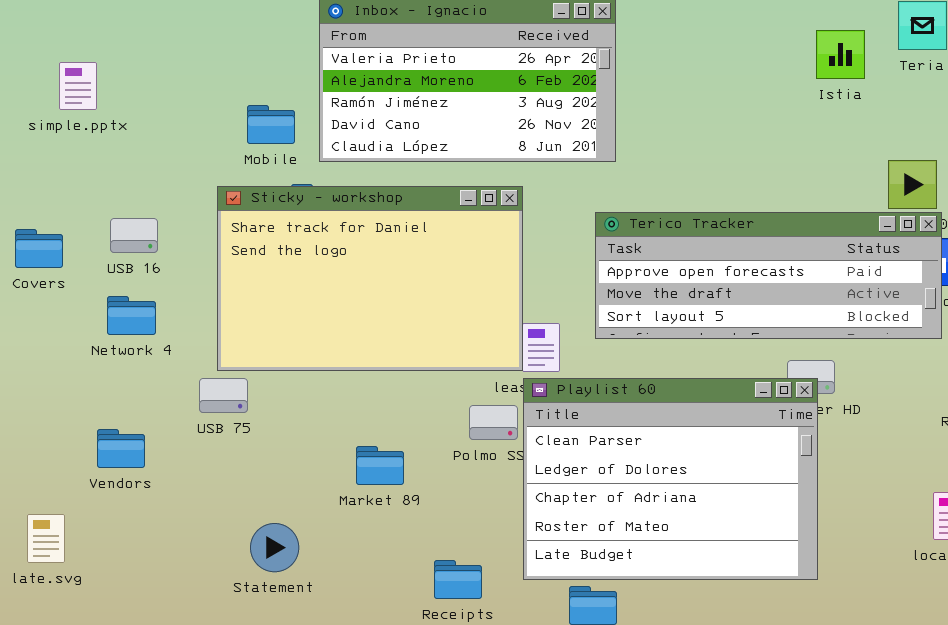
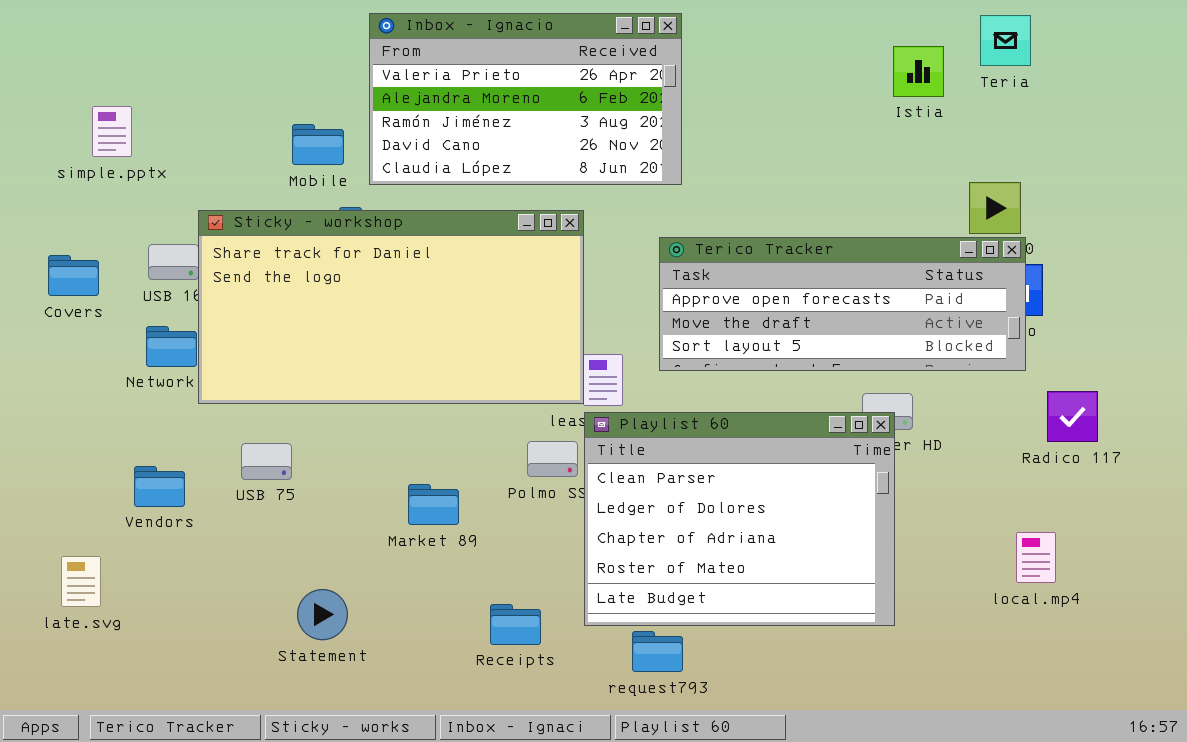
simple.pptx: [59,62,97,110] -> [92,106,132,157], moved
Sticky - workshop: [217,186,523,371] -> [198,210,584,404], resized
USB 75: [199,378,248,413] -> [241,443,292,480], moved
Statement: [250,523,299,572] -> [297,589,348,640], moved

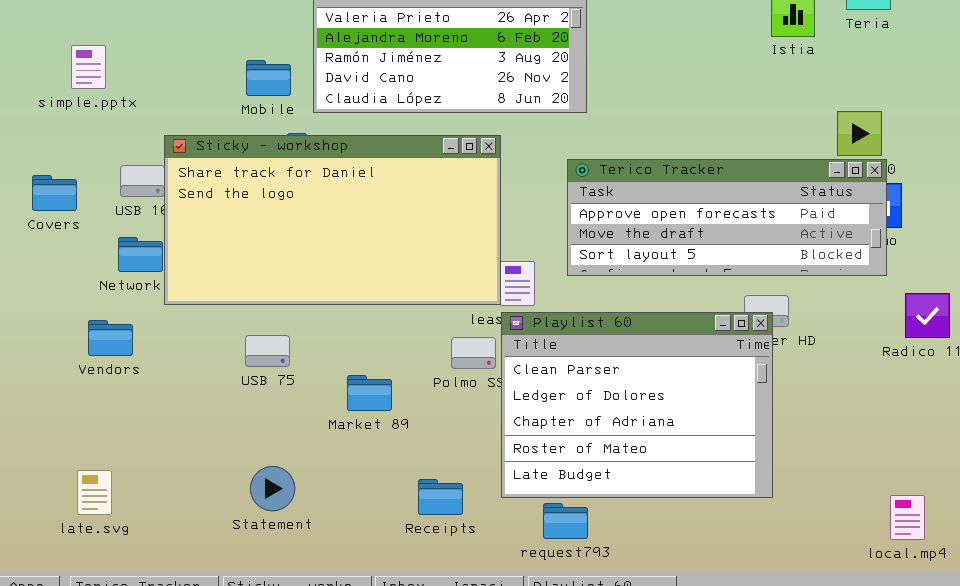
USB 75: [241,443,292,480] -> [245,335,290,367], moved
Vendors: [134,466,185,507] -> [88,320,133,356], moved
local.mp4: [1016,532,1056,583] -> [890,495,925,540], moved
late.svg: [61,556,101,607] -> [77,470,112,515], moved

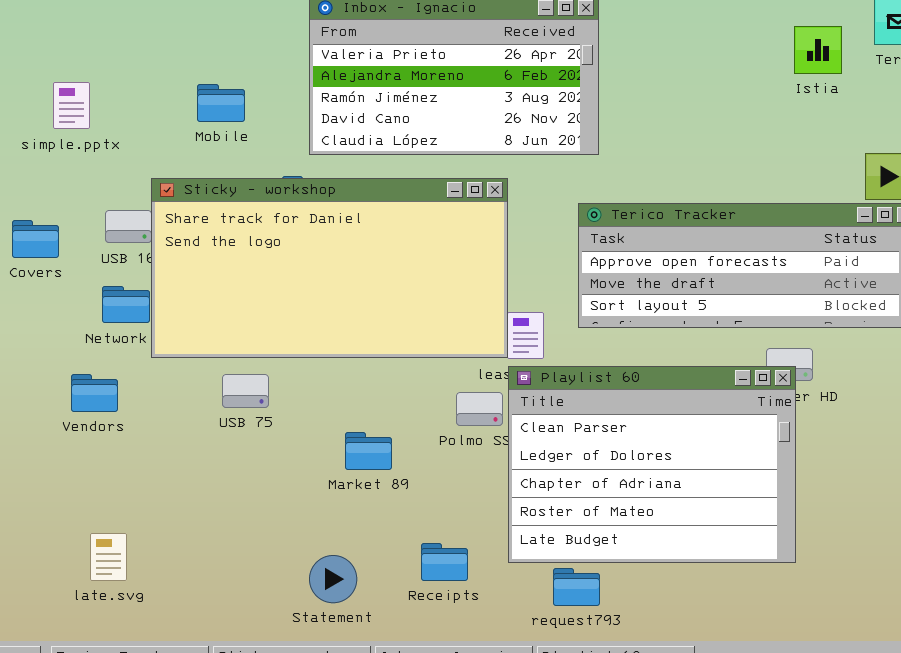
Mobile: [246,60,291,96] -> [197,84,245,122], moved
USB 75: [245,335,290,367] -> [222,374,269,408], moved
Statement: [250,466,295,511] -> [309,555,357,603], moved
late.svg: [77,470,112,515] -> [90,533,127,581], moved

